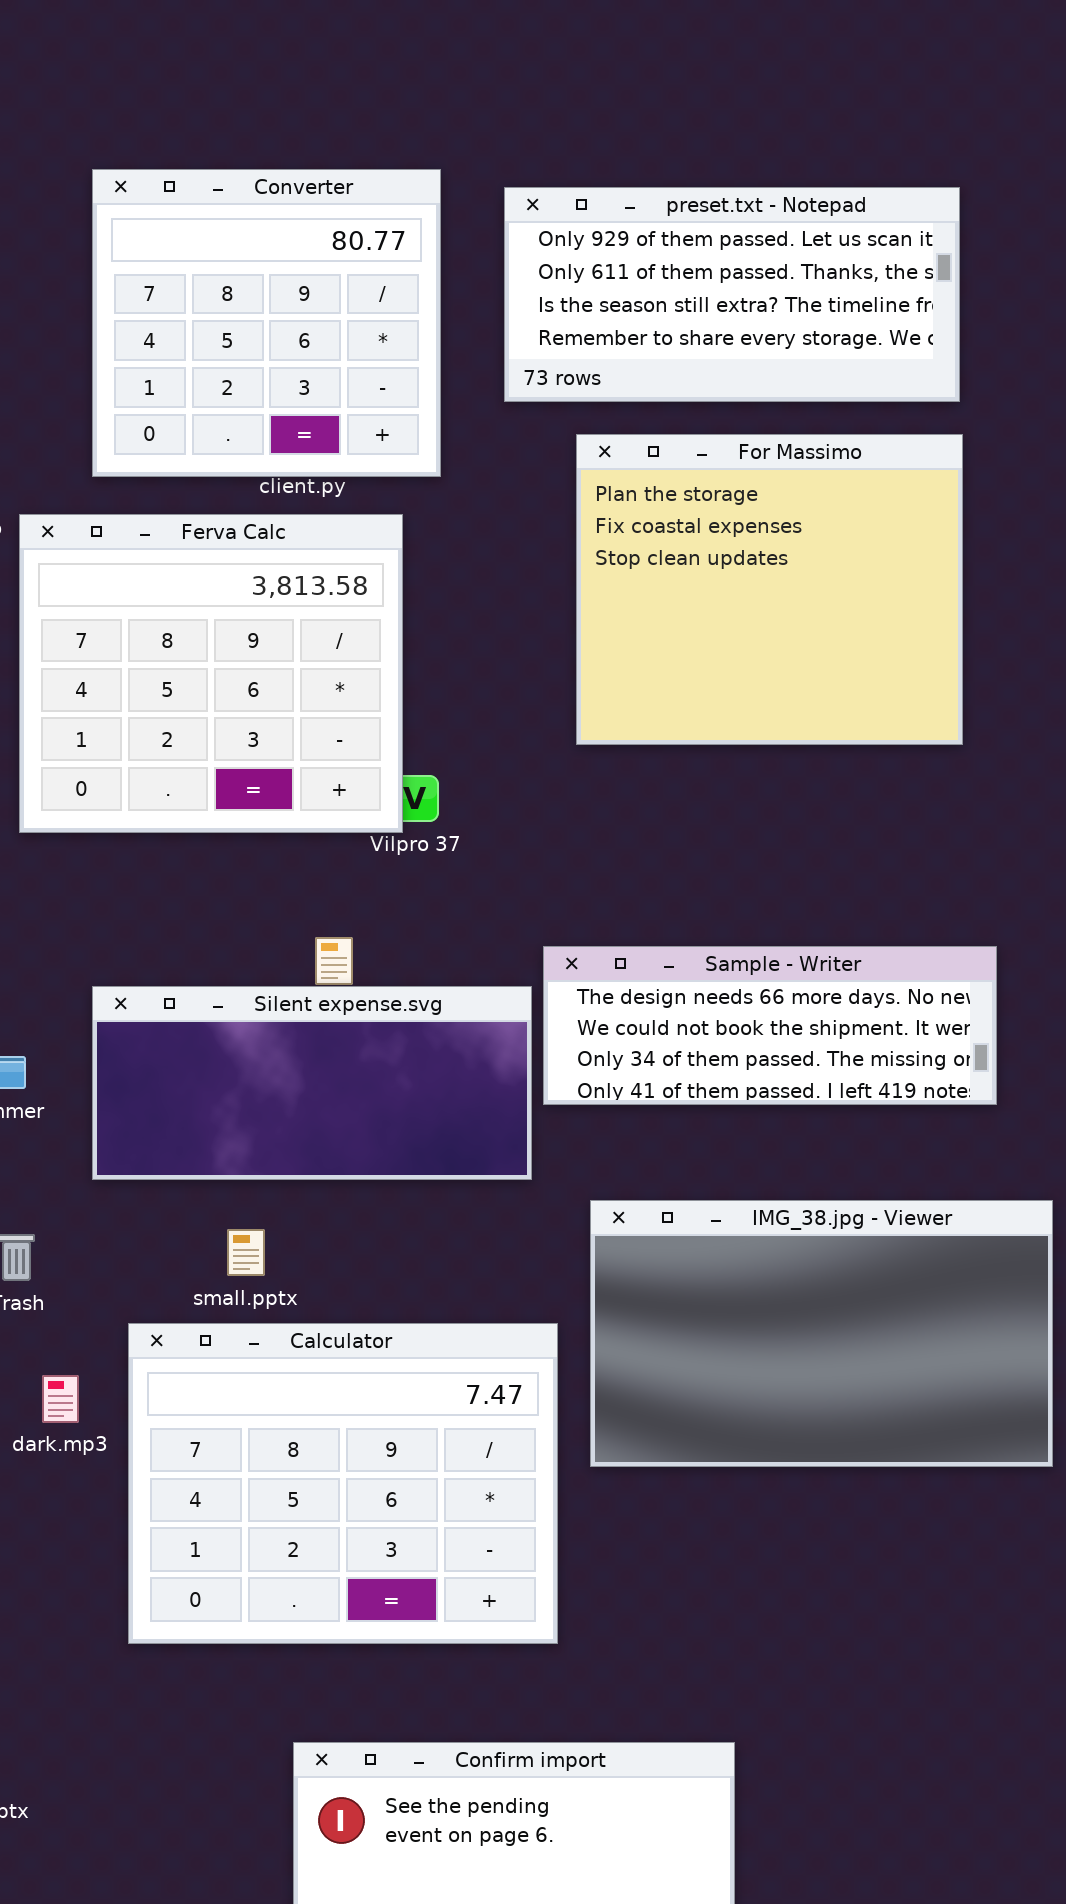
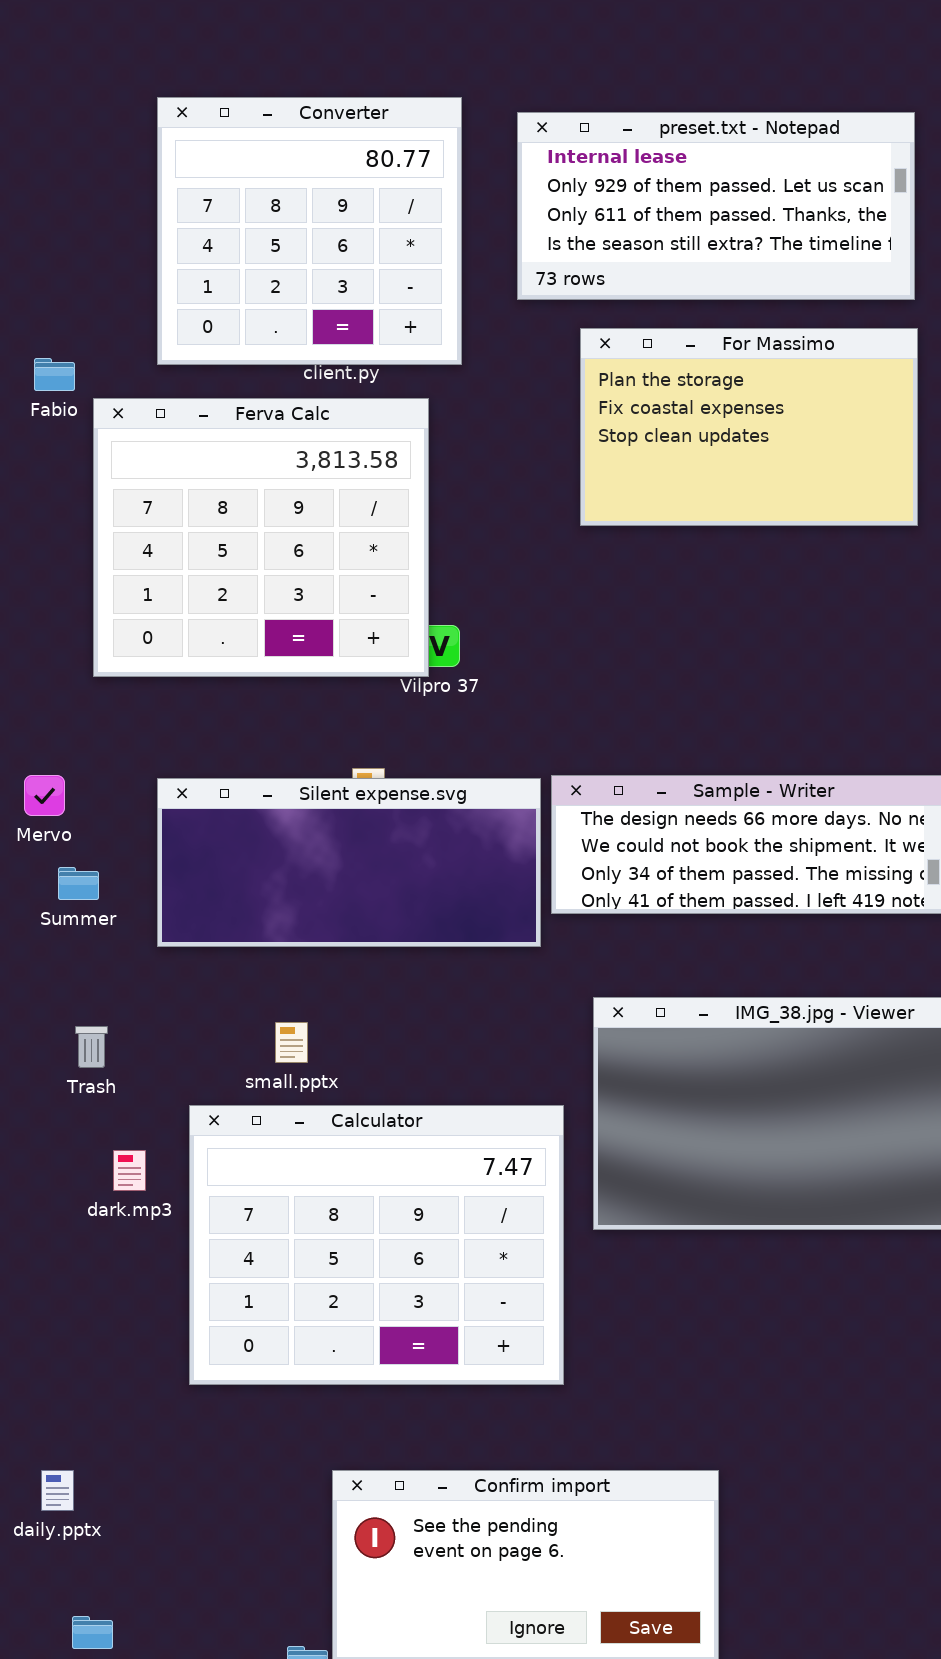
preset.txt - Notepad: [504,187,960,402] -> [517,112,915,300], scrolled up 1 row
For Massimo: [576,434,963,745] -> [580,328,918,526], resized
Silent expense.svg: [92,986,532,1180] -> [157,778,541,947], moved

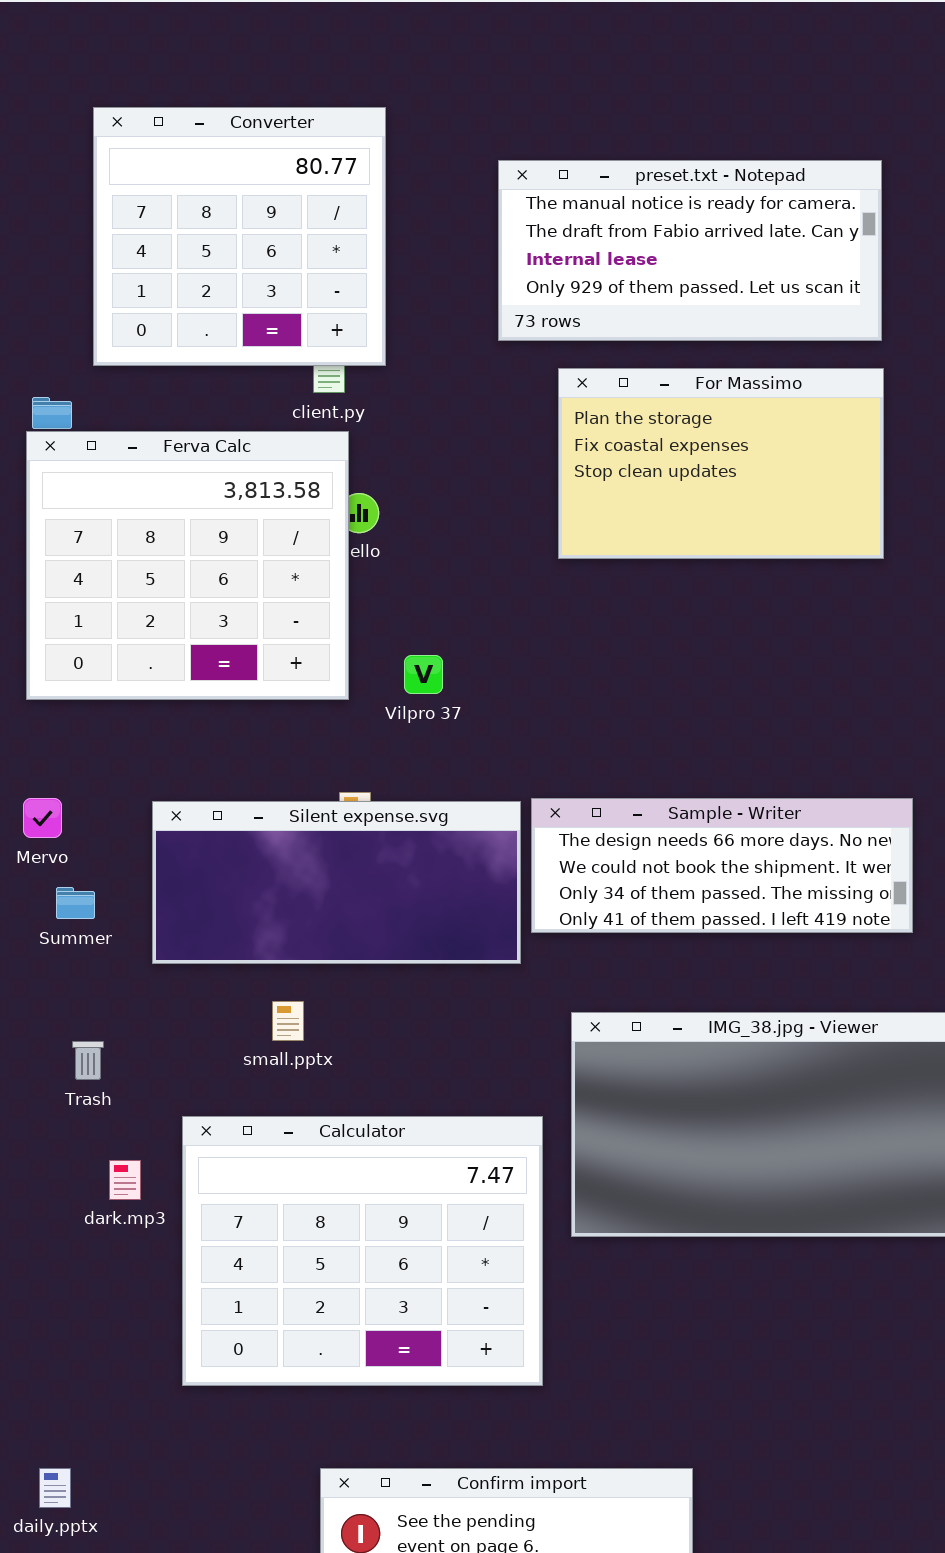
Converter: [157,97,462,365] -> [93,107,386,366], moved
preset.txt - Notepad: [517,112,915,300] -> [498,160,882,341], scrolled up 2 rows
Ferva Calc: [93,398,429,677] -> [26,431,349,700], moved
small.pptx: [275,1022,308,1063] -> [272,1001,304,1041], moved

